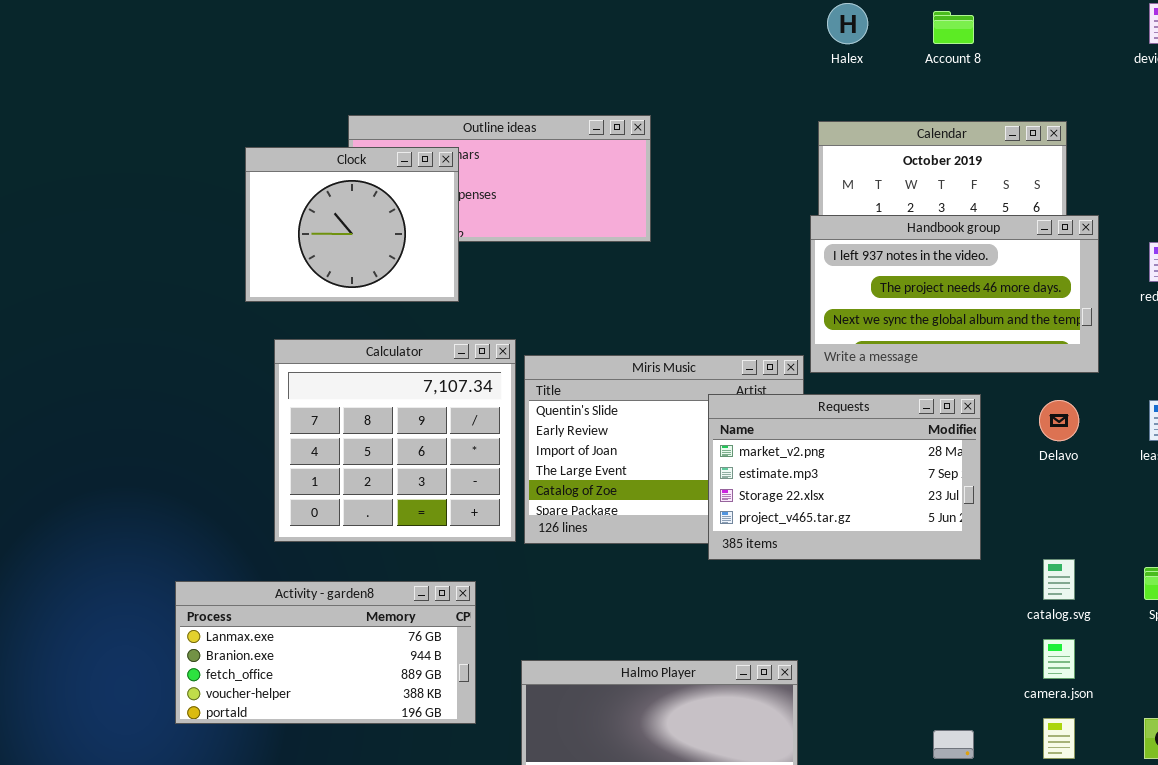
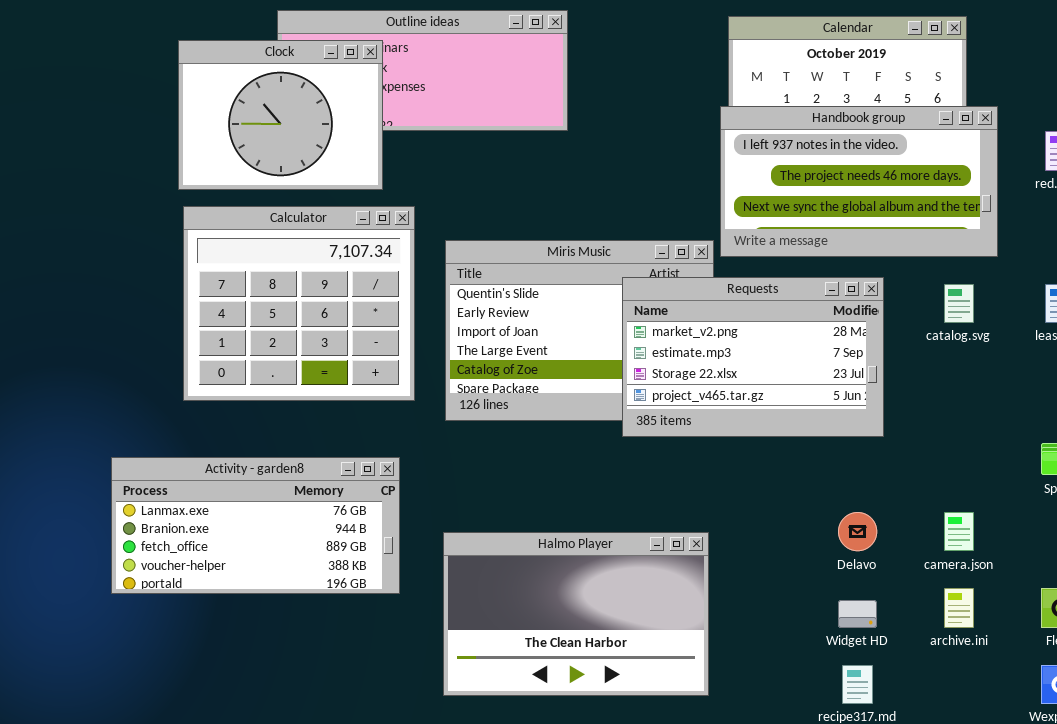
Calculator: [274,339,516,542] -> [183,206,415,401], moved
Delavo: [1039,400,1079,441] -> [838,512,877,551], moved
catalog.svg: [1043,559,1075,600] -> [944,284,974,323], moved

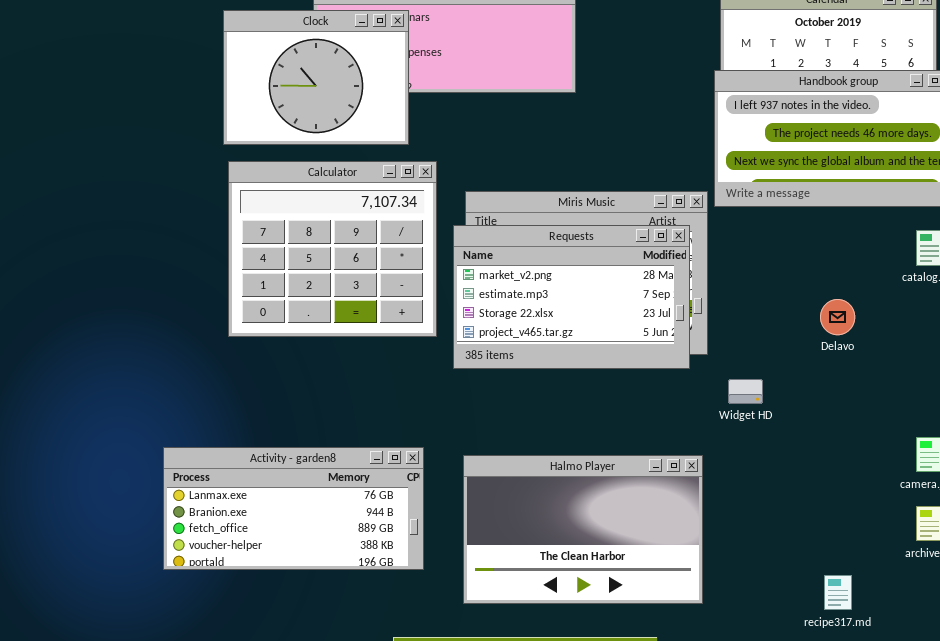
Requests: [622,277,884,437] -> [453,225,690,369], moved
Activity - garden8: [111,457,400,594] -> [163,447,424,570], moved
Delavo: [838,512,877,551] -> [820,299,855,335], moved
Widget HD: [838,600,877,628] -> [728,379,763,404], moved

